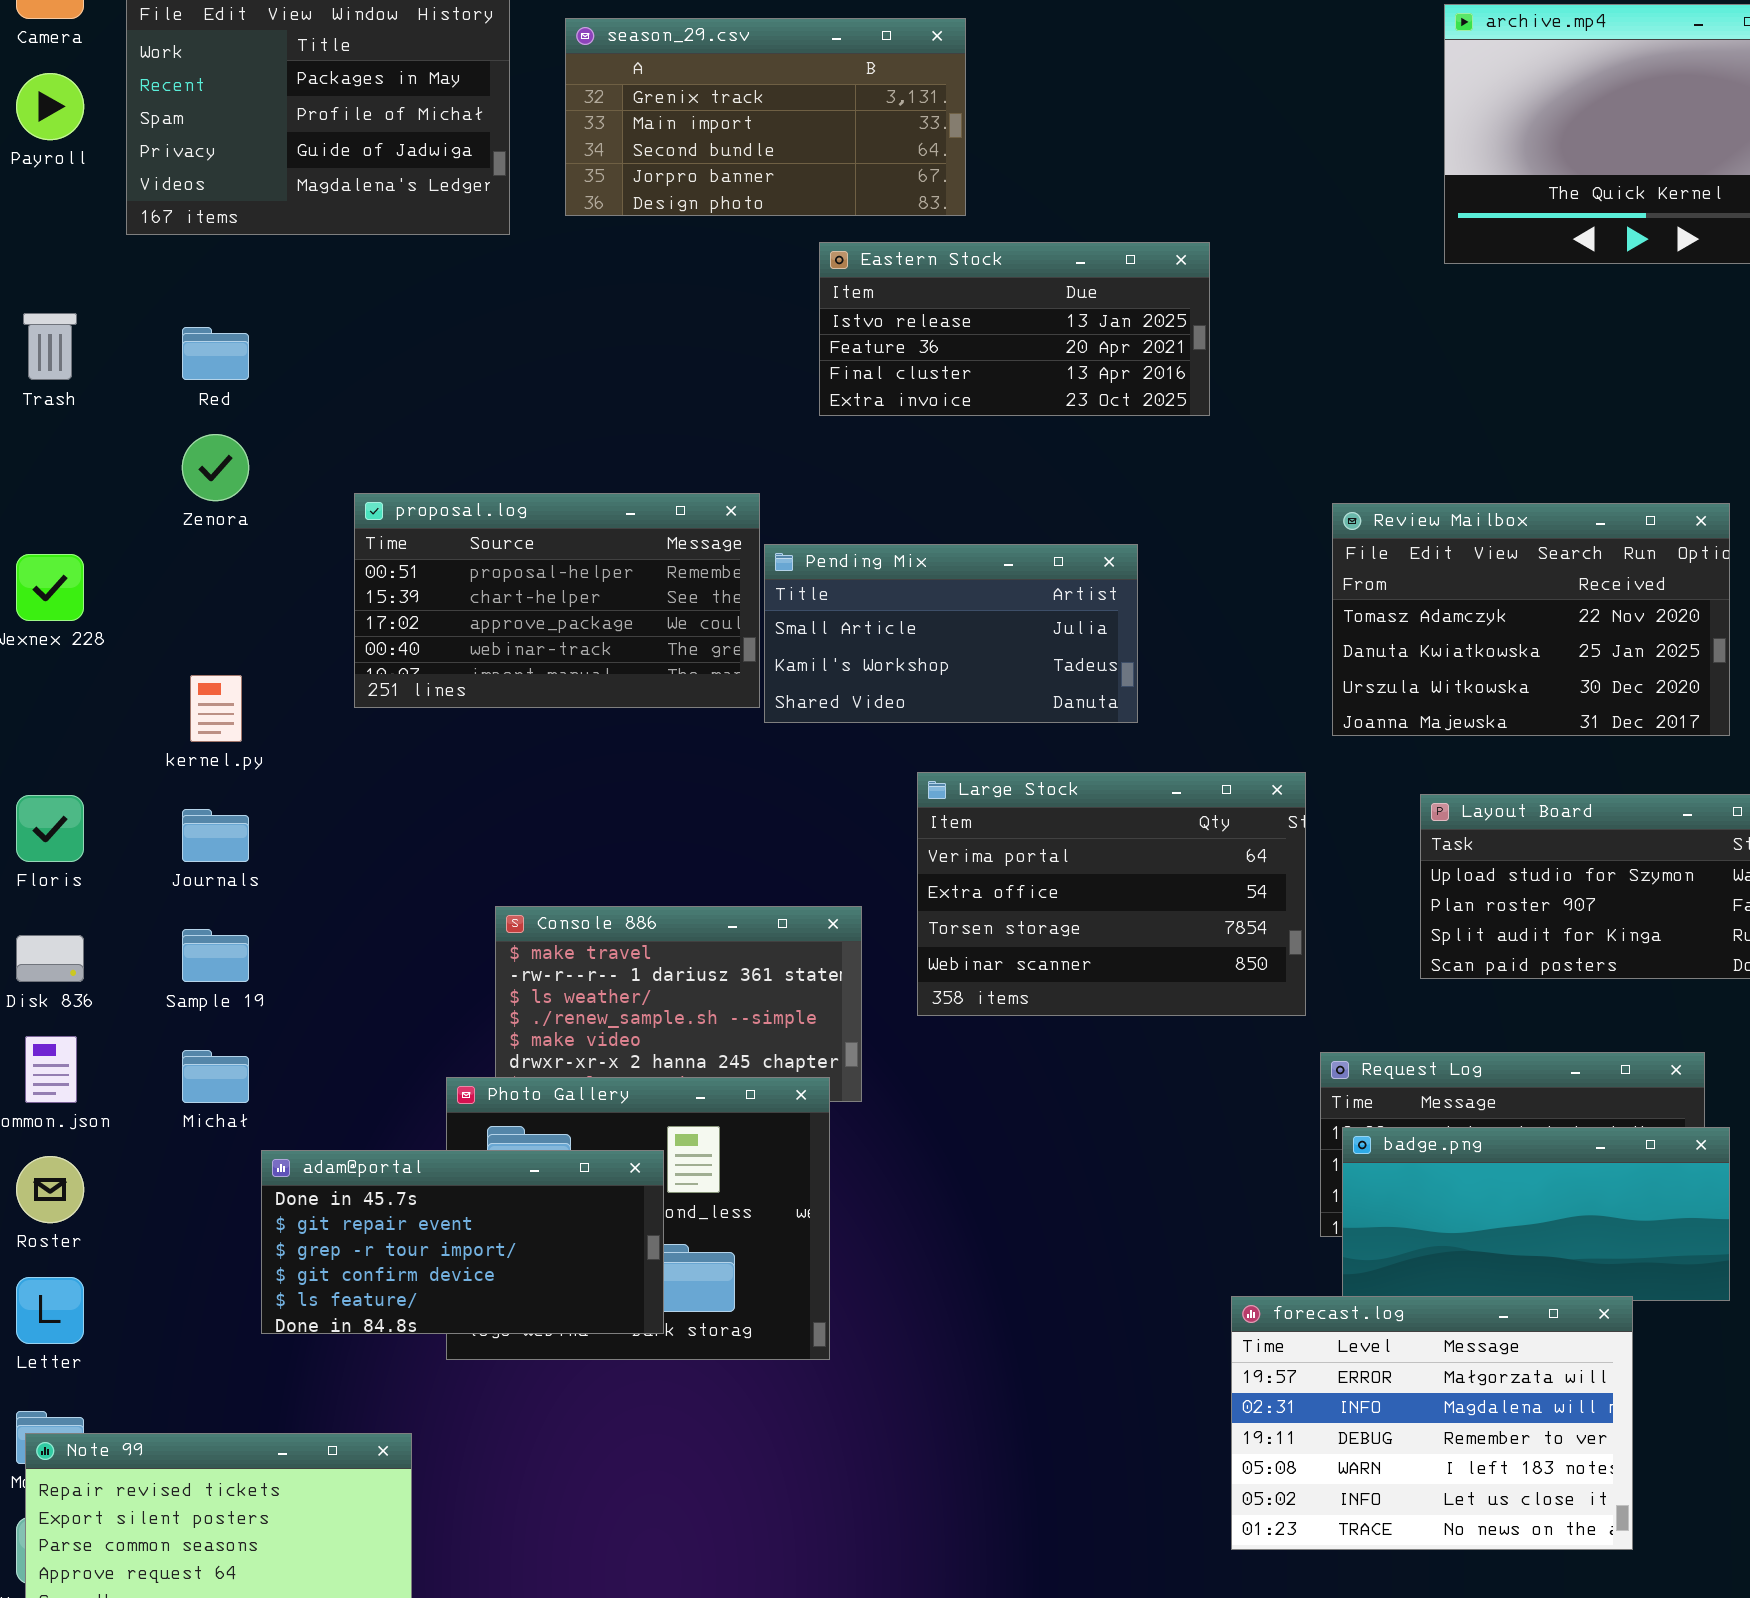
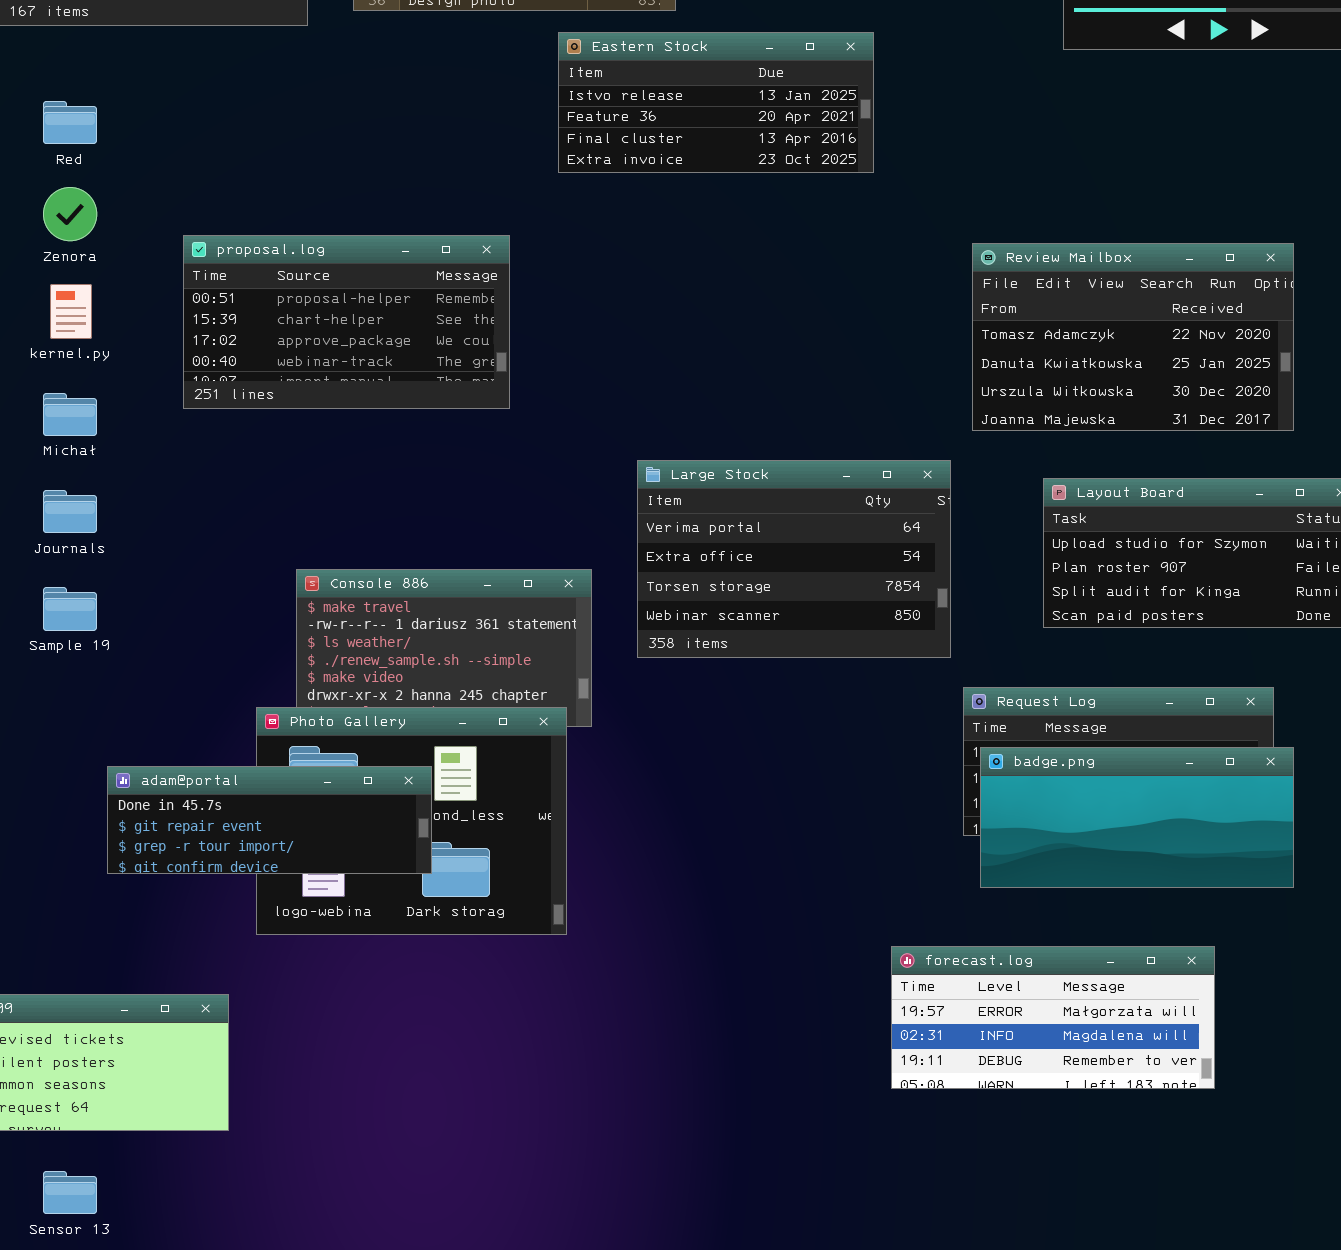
Pending Mix: [764,544,1138,723] -> none, closed
kernel.py: [190,675,242,742] -> [50,284,92,339], moved
Michał: [182,1050,249,1103] -> [43,393,97,436], moved
adam@portal: [261,1150,664,1334] -> [107,766,432,874], resized
forecast.log: [1231,1296,1633,1550] -> [891,946,1215,1089], resized

